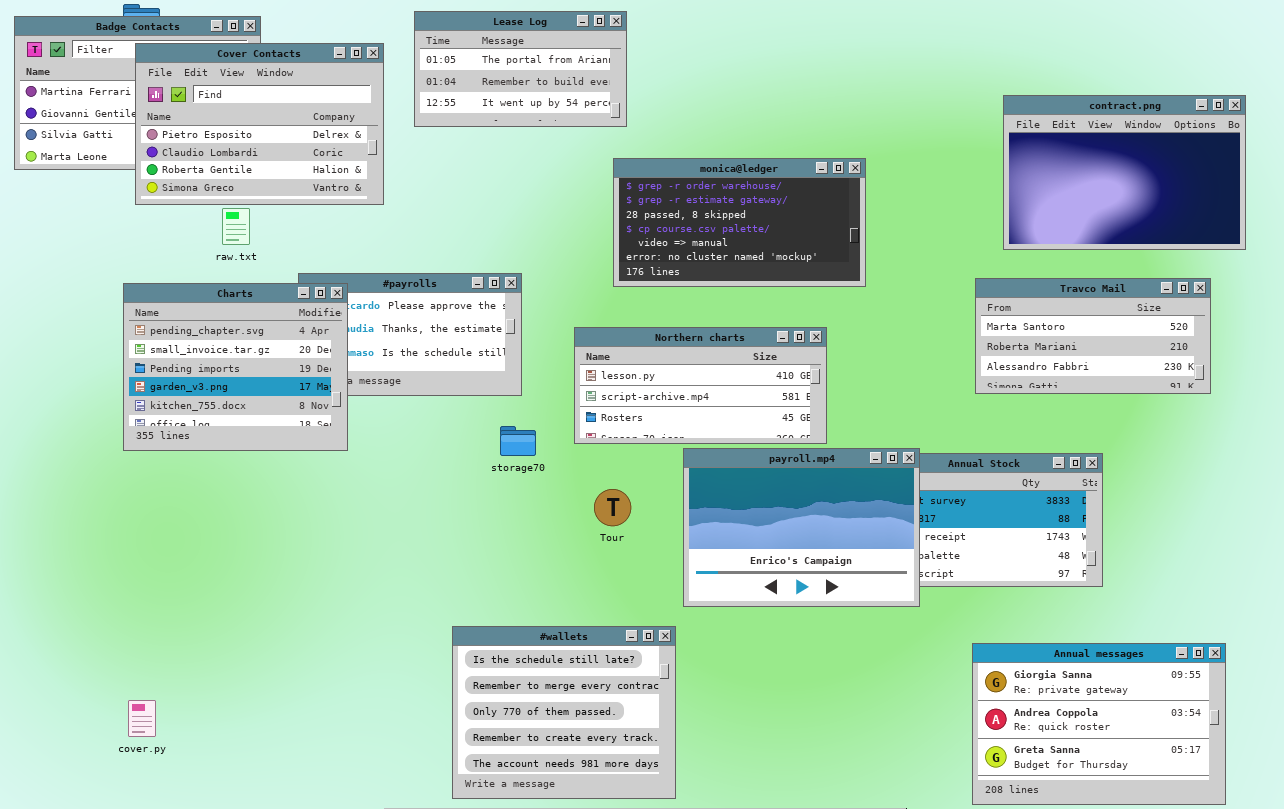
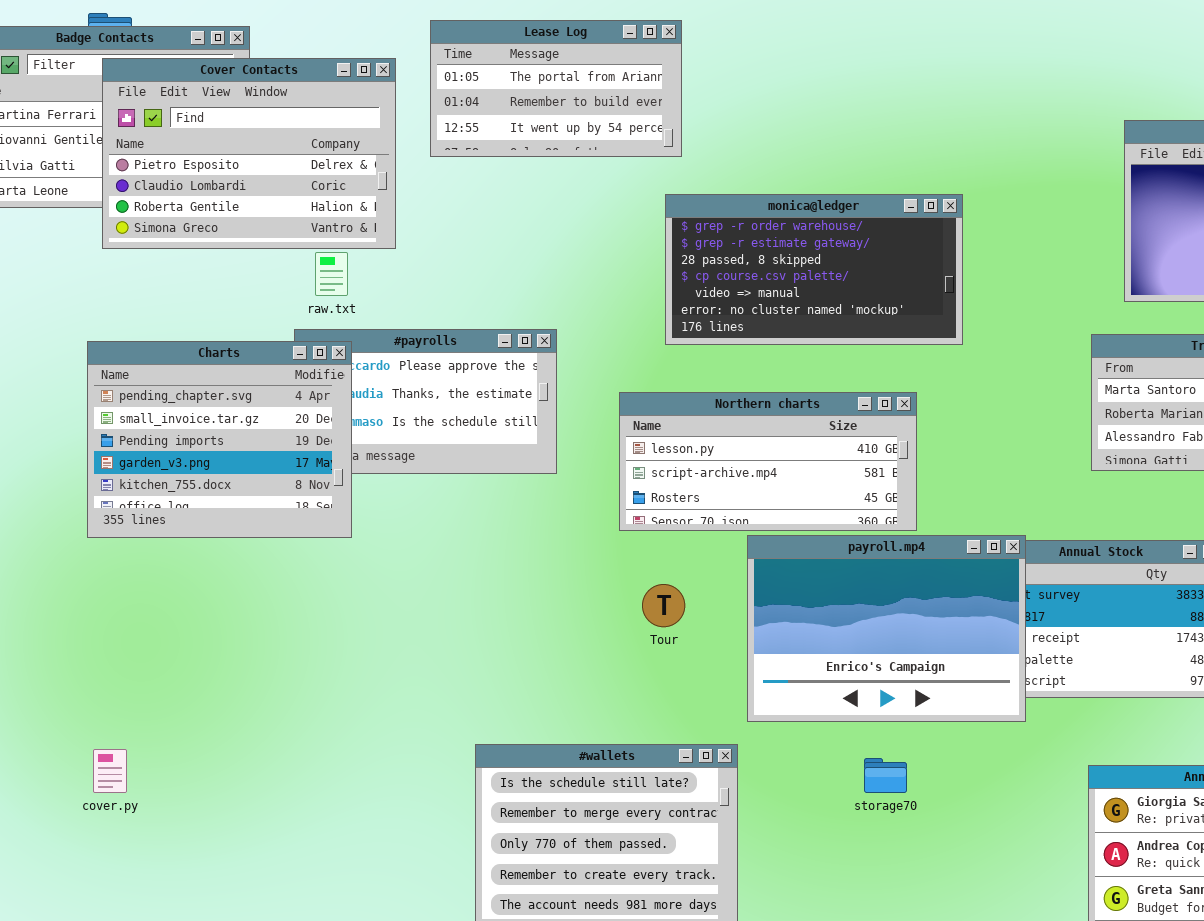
raw.txt: [222,208,250,245] -> [315,252,348,296], moved
storage70: [500,426,536,456] -> [864,758,907,793], moved
cover.py: [128,700,156,737] -> [93,749,127,793], moved

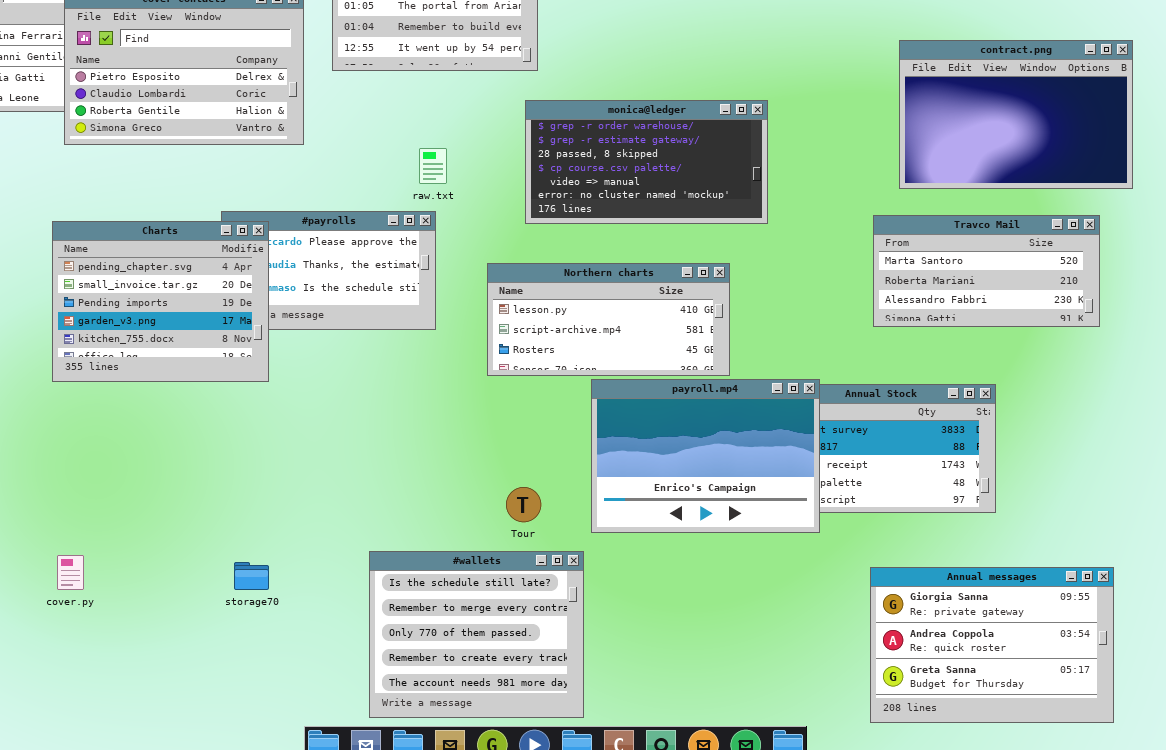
raw.txt: [315,252,348,296] -> [419,148,447,184], moved
Tour: [642,584,685,627] -> [506,487,541,522], moved
storage70: [864,758,907,793] -> [234,562,269,590], moved

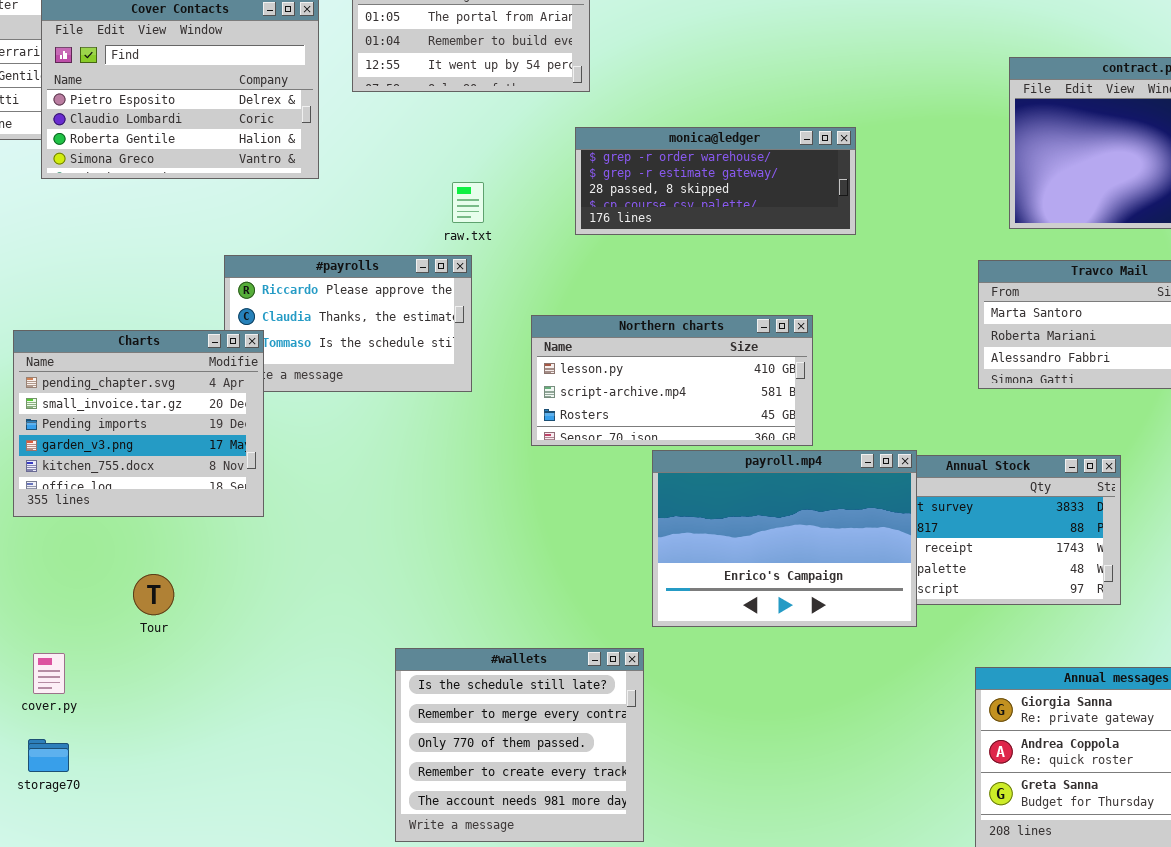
monica@ledger: [525,100,768,224] -> [575,127,856,235], resized
Charts: [52,221,269,382] -> [13,330,264,517], moved
Tour: [506,487,541,522] -> [133,574,174,615], moved
storage70: [234,562,269,590] -> [28,739,69,772], moved

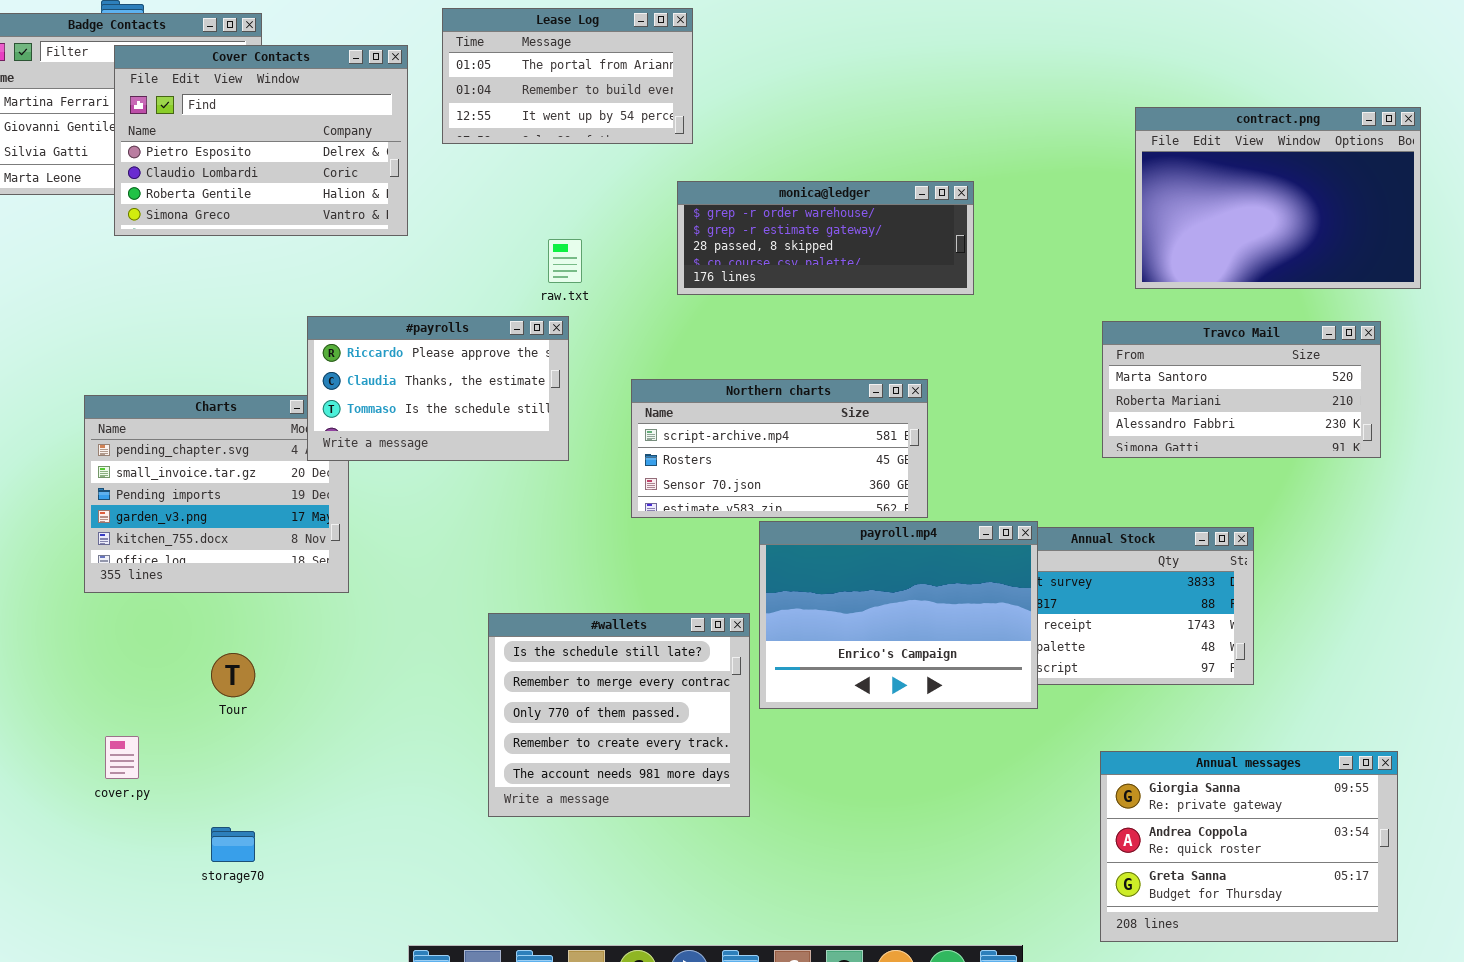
#payrolls: [224,255,472,392] -> [307,316,569,461], raised
Northern charts: [531,315,813,446] -> [631,379,928,518], scrolled down 1 row
#wallets: [395,648,644,842] -> [488,613,750,817], moved
storage70: [28,739,69,772] -> [211,827,255,862], moved

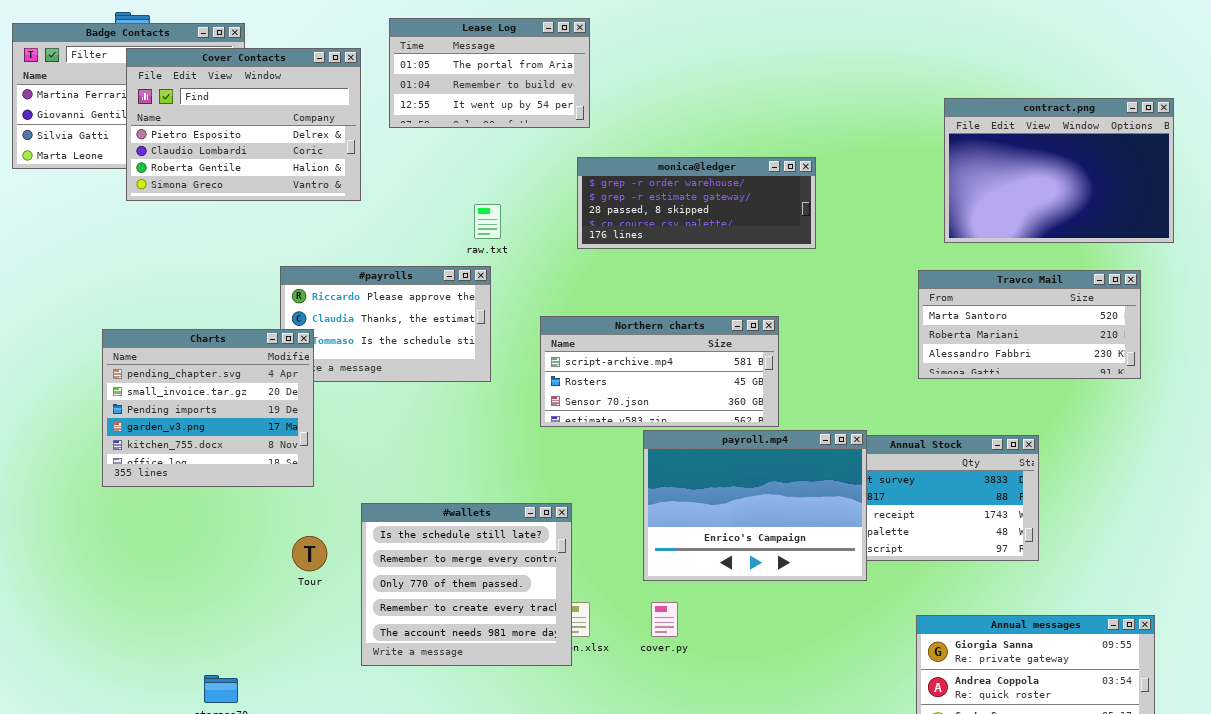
Charts: [84,395,349,593] -> [102,329,314,487], raised
#wallets: [488,613,750,817] -> [361,503,572,666], moved
Tour: [211,653,255,697] -> [292,536,327,571], moved
cover.py: [105,736,139,779] -> [651,602,678,637], moved

